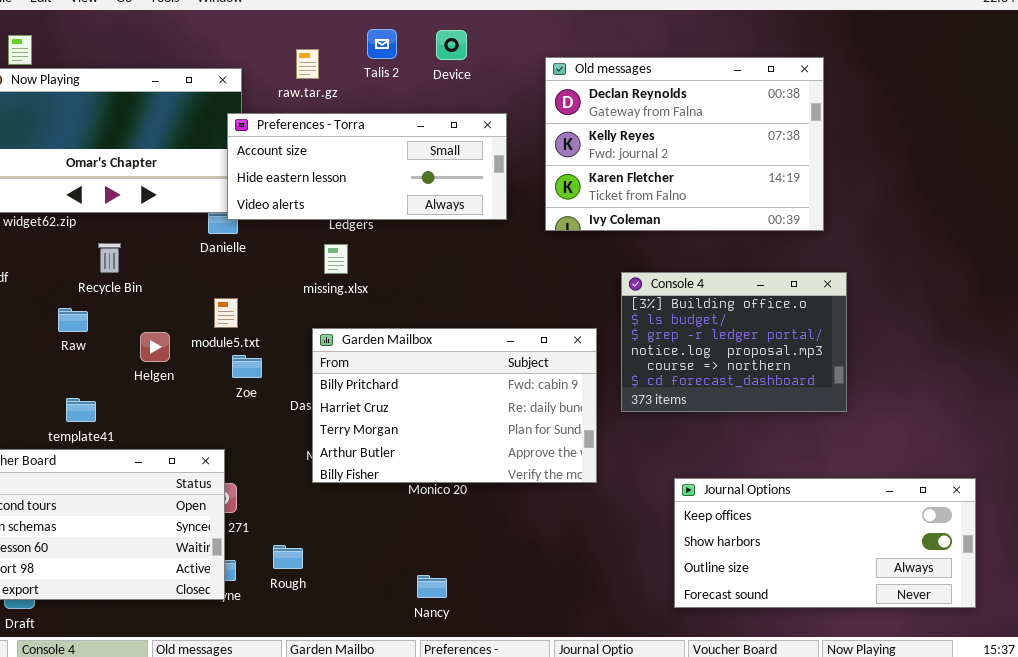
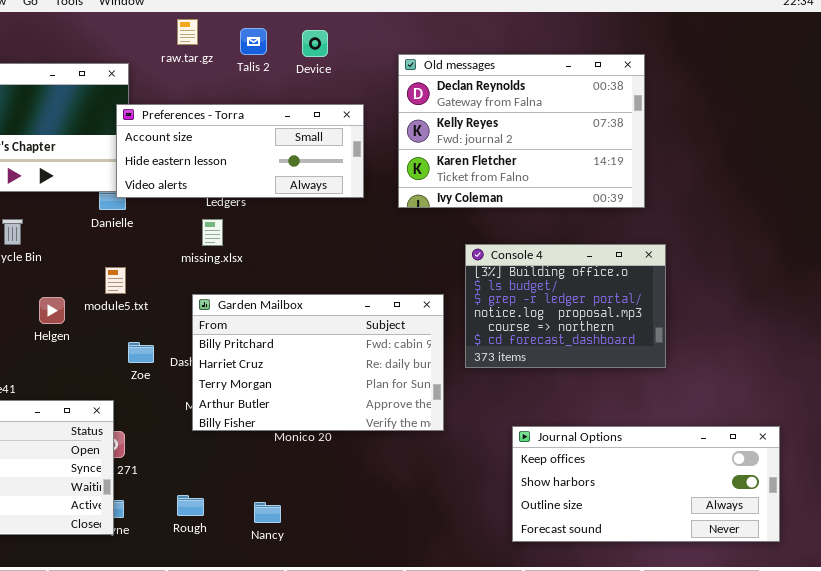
raw.tar.gz: [296,49,319,79] -> [177,19,198,45], moved
Zoe: [232,355,262,378] -> [128,342,154,363], moved
Rough: [273,545,303,569] -> [177,495,204,516], moved
Nancy: [417,575,447,598] -> [254,502,281,523], moved

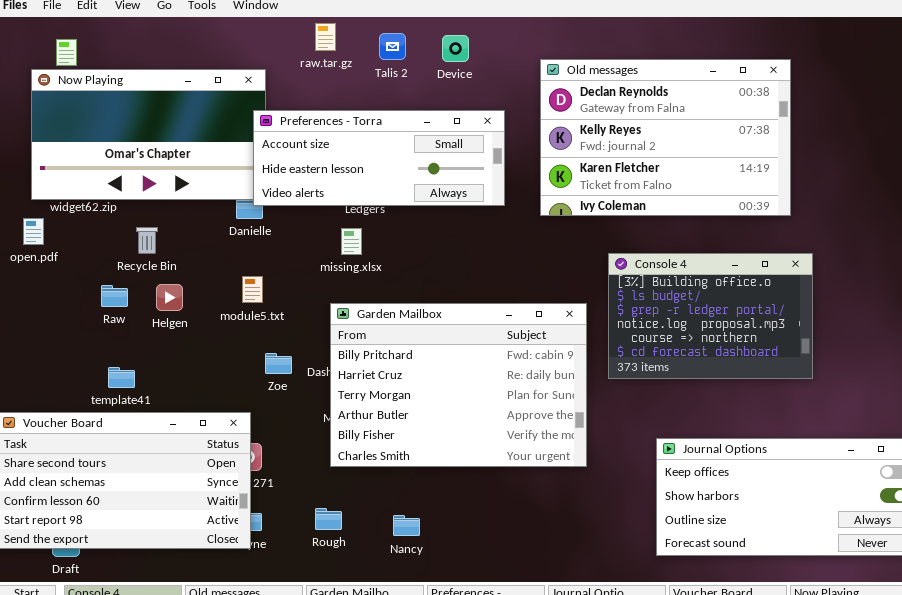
Garden Mailbox: [192,294,444,431] -> [330,303,587,467], resized
Helgen: [39,297,65,324] -> [156,284,183,311], moved

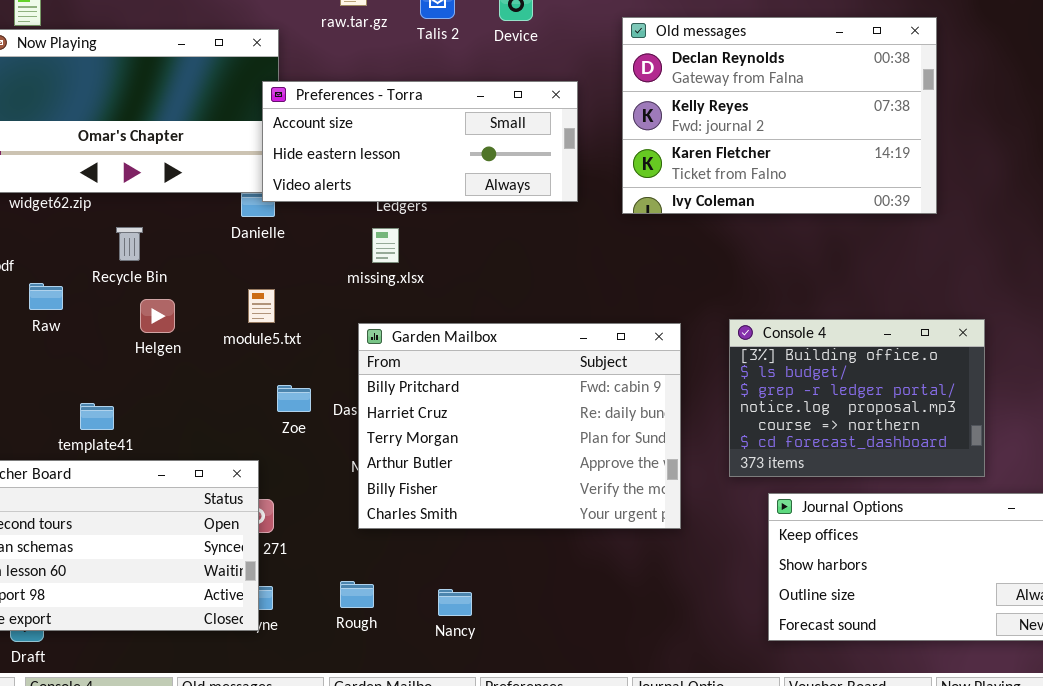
Console 4: [608,253,813,379] -> [729,319,985,477], moved
Raw: [101,285,128,307] -> [29,283,63,310], moved

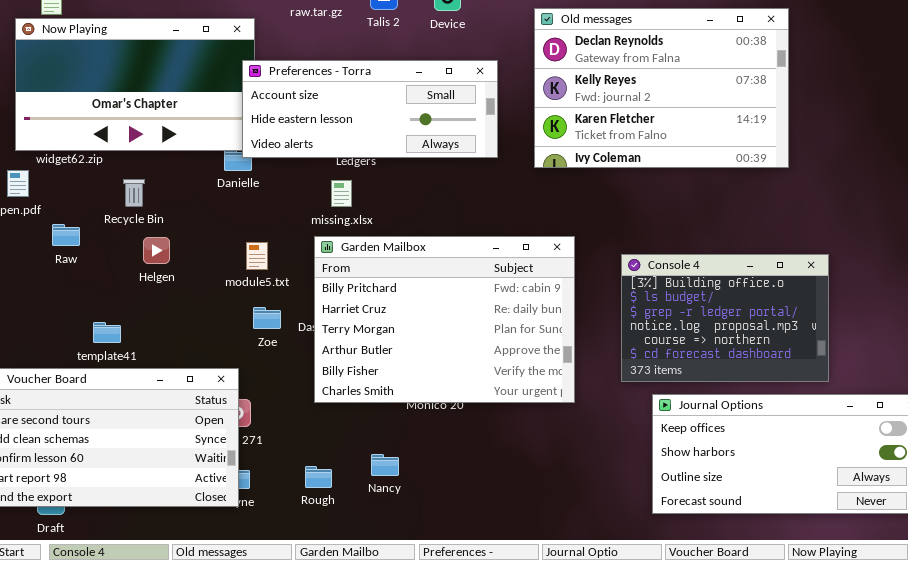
module5.txt: [248,289,275,323] -> [246,242,268,270], moved
Garden Mailbox: [358,323,681,529] -> [314,236,575,403], moved
Nancy: [438,589,472,616] -> [371,454,399,476], moved

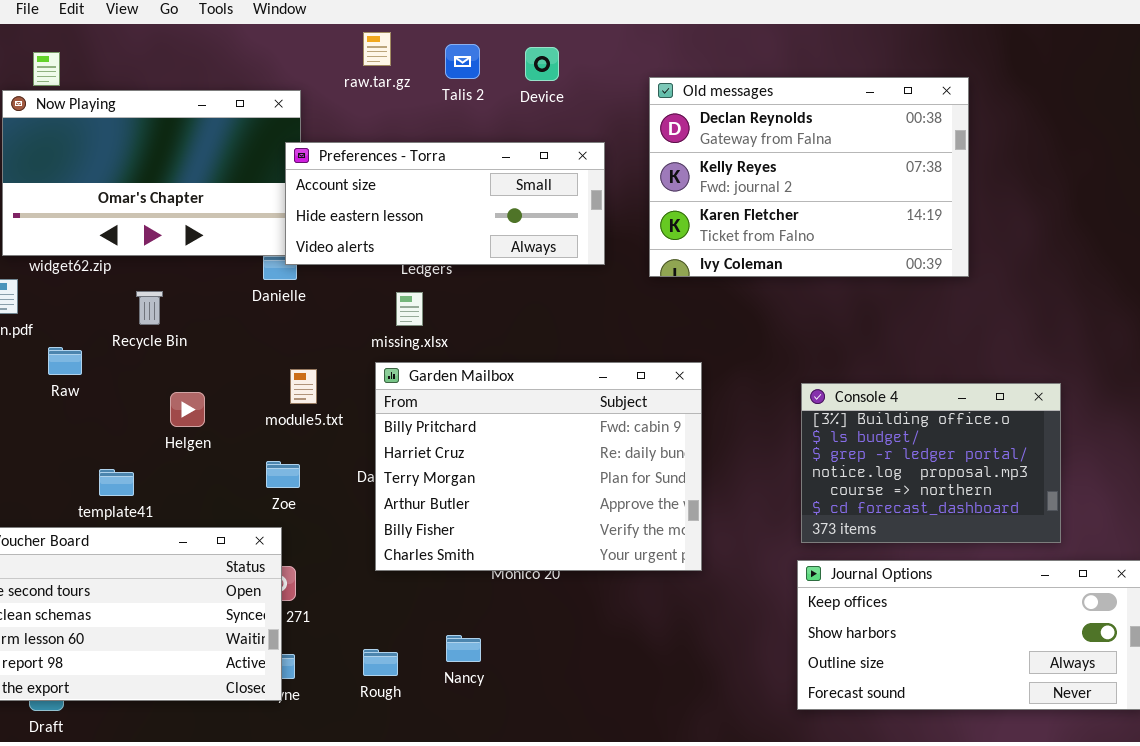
Helgen: [143,237,170,264] -> [170,392,205,427], moved
Console 4: [621,254,829,382] -> [801,383,1061,543], moved
Zoe: [253,307,281,329] -> [266,461,300,488], moved

